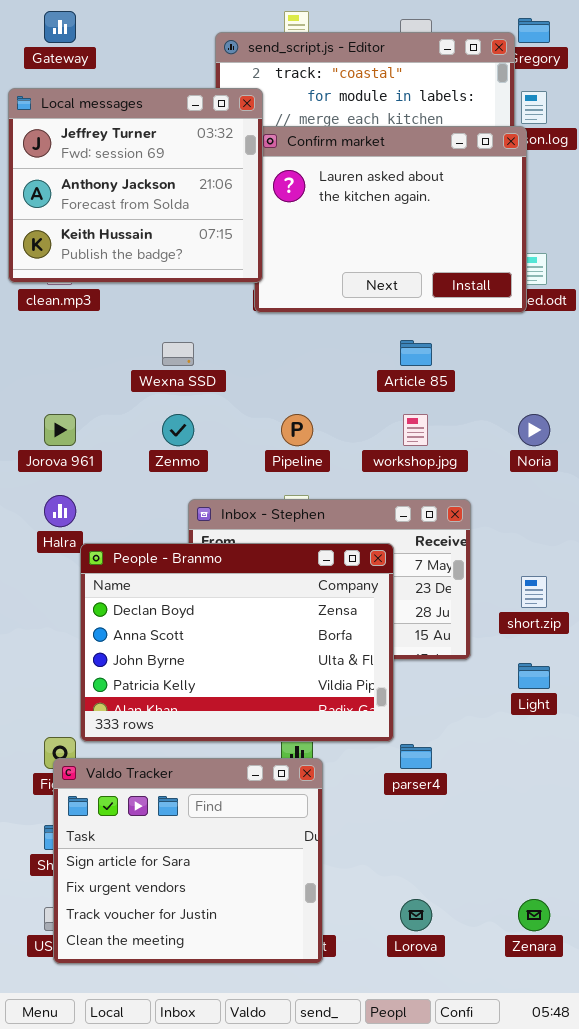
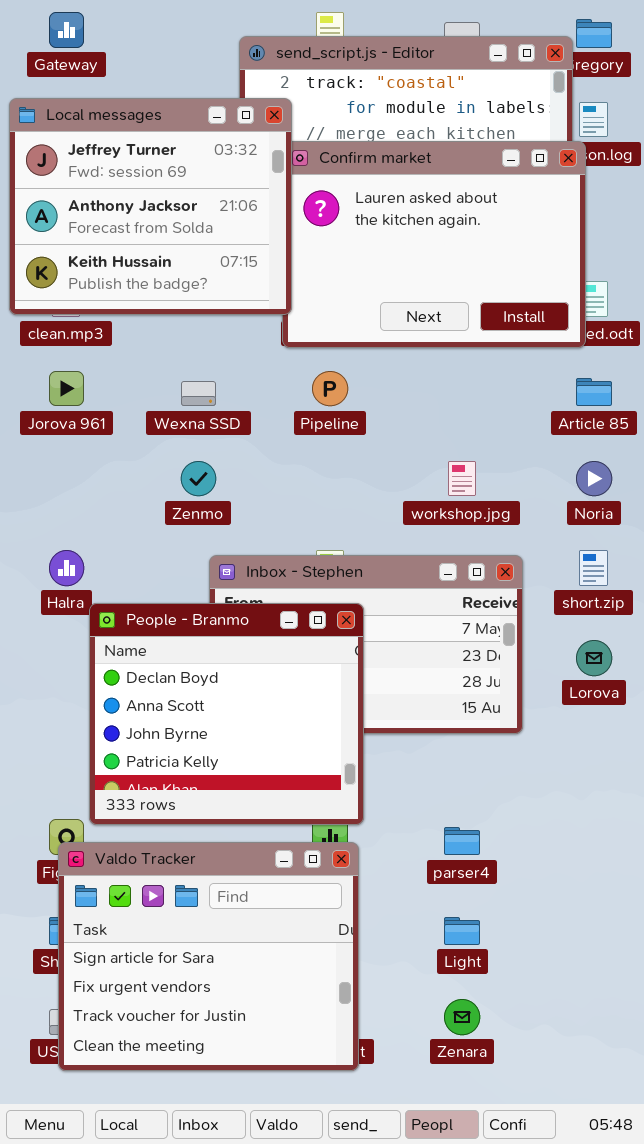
Article 85: [400,340,432,366] -> [576,378,612,406], moved
Jorova 961: [44,414,76,446] -> [49,371,84,406], moved
Pipeline: [281,414,313,446] -> [312,371,348,406], moved
People - Branmo: [80,543,394,742] -> [89,603,364,825], resized
short.zip: [521,576,547,608] -> [579,550,608,586], moved
Light: [518,663,550,689] -> [444,917,480,945], moved
Lorova: [400,899,432,931] -> [576,640,612,676], moved
Zenara: [518,899,550,931] -> [444,999,480,1035], moved

